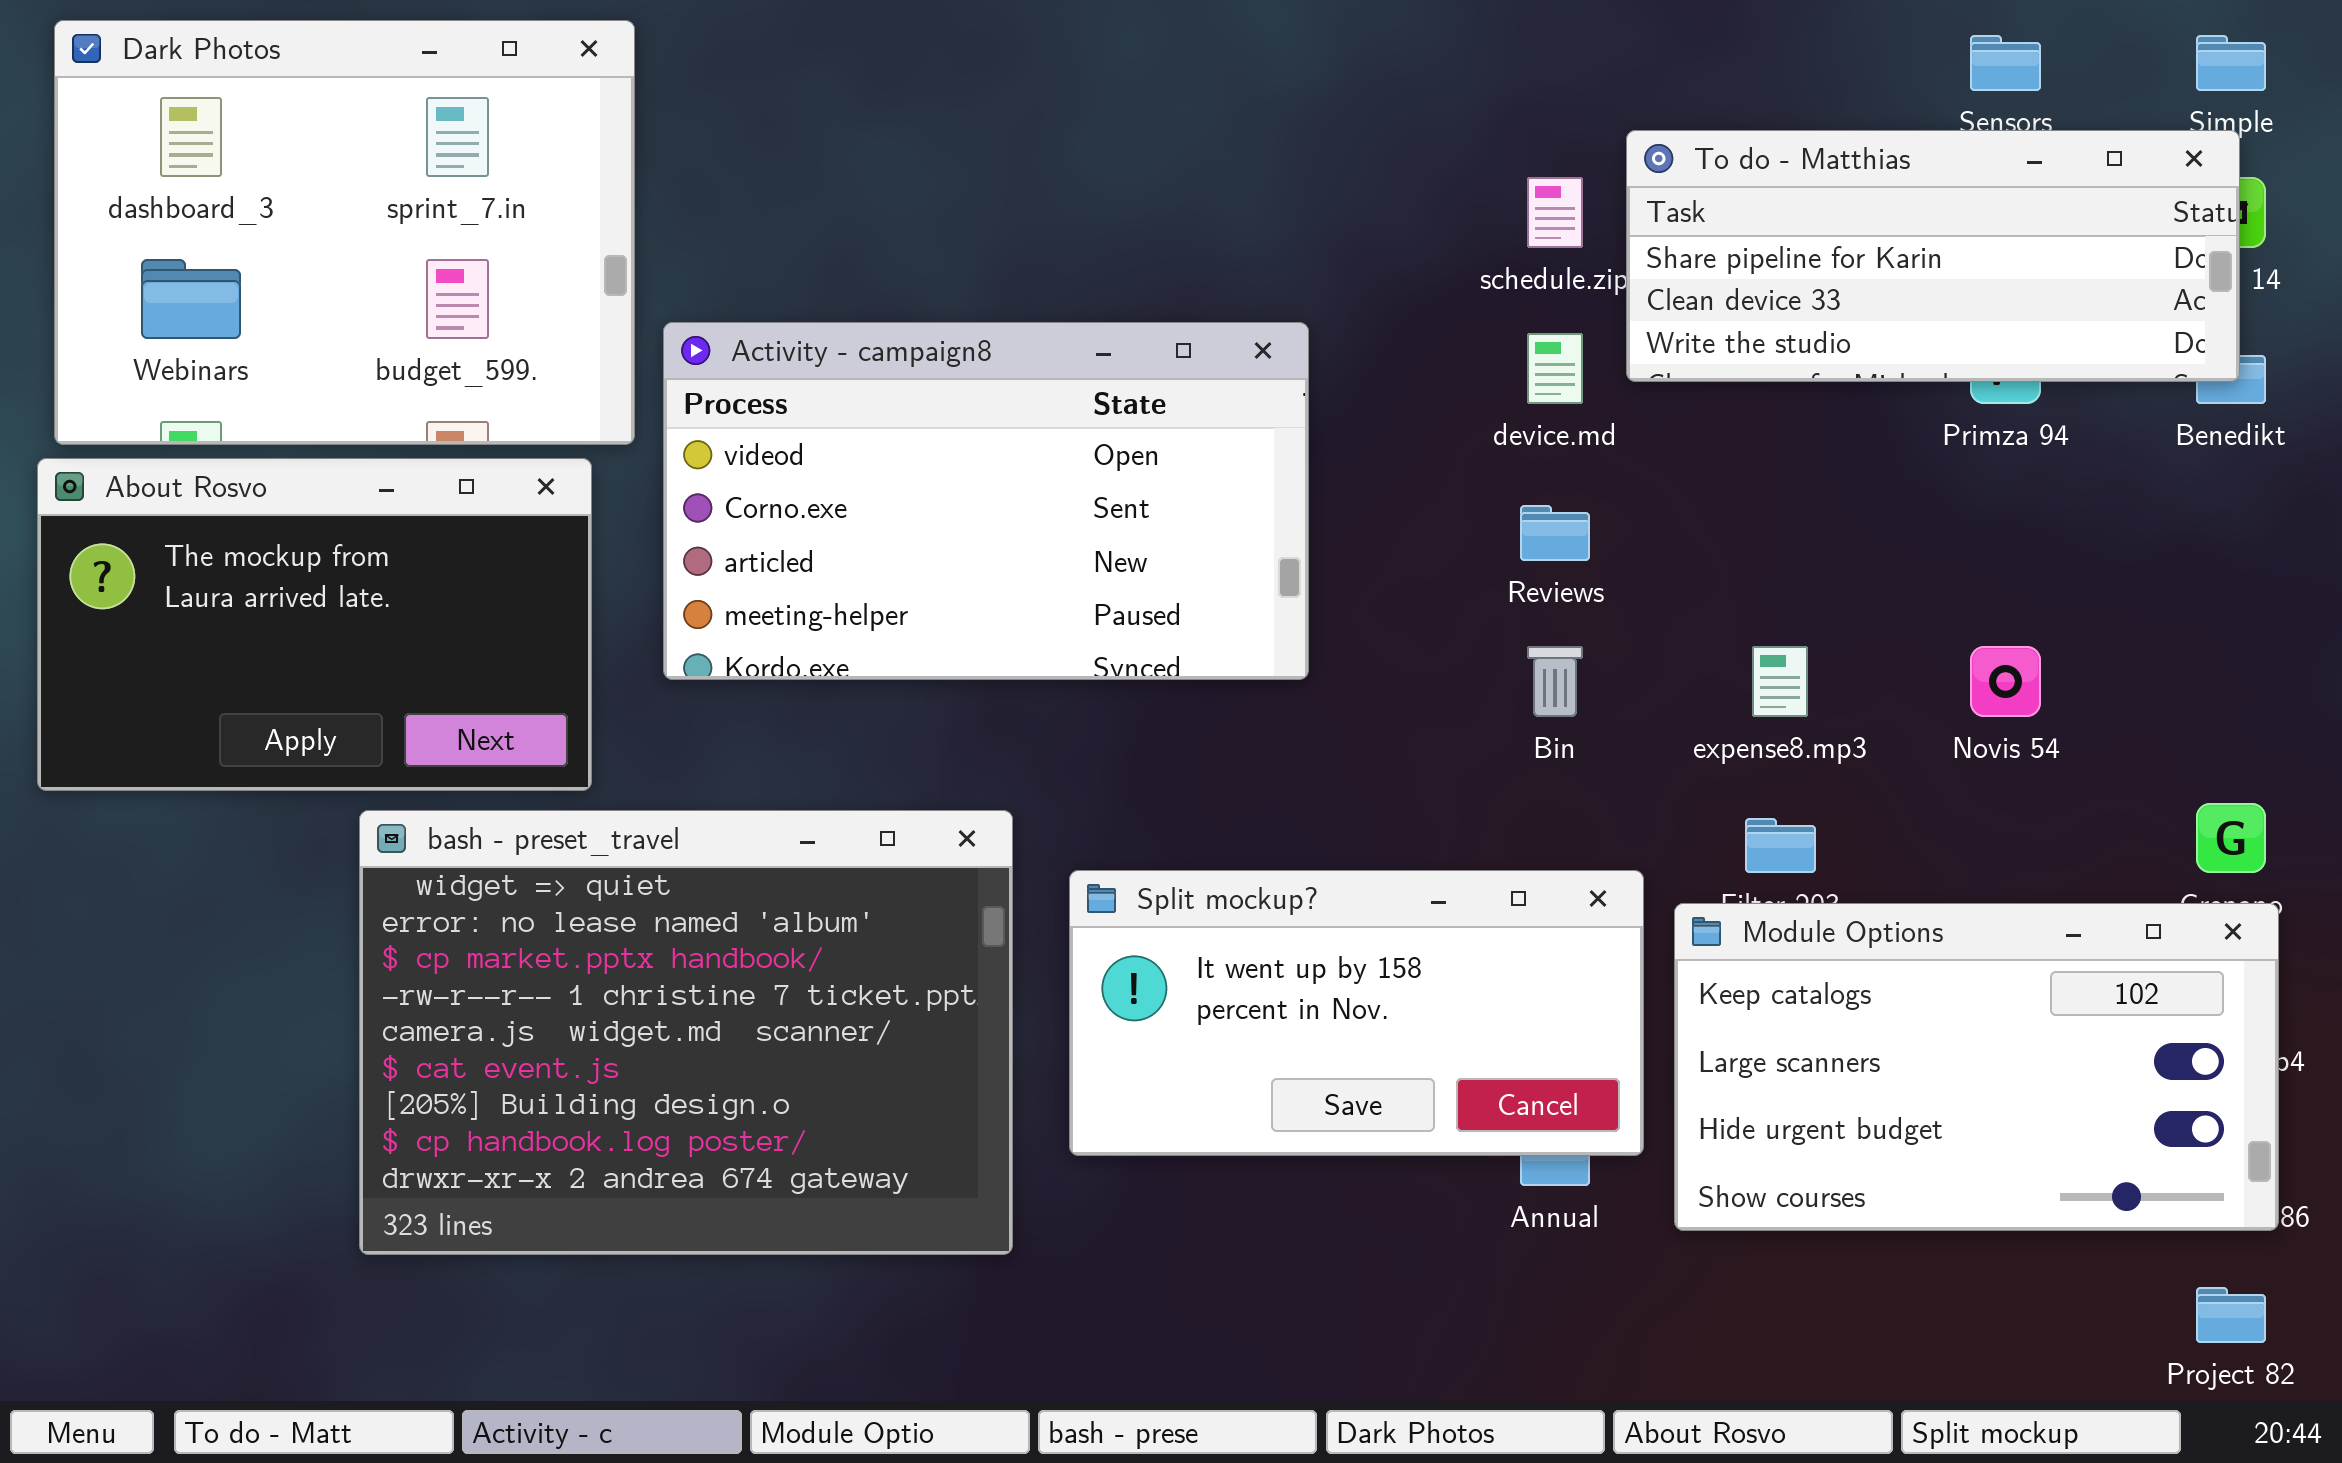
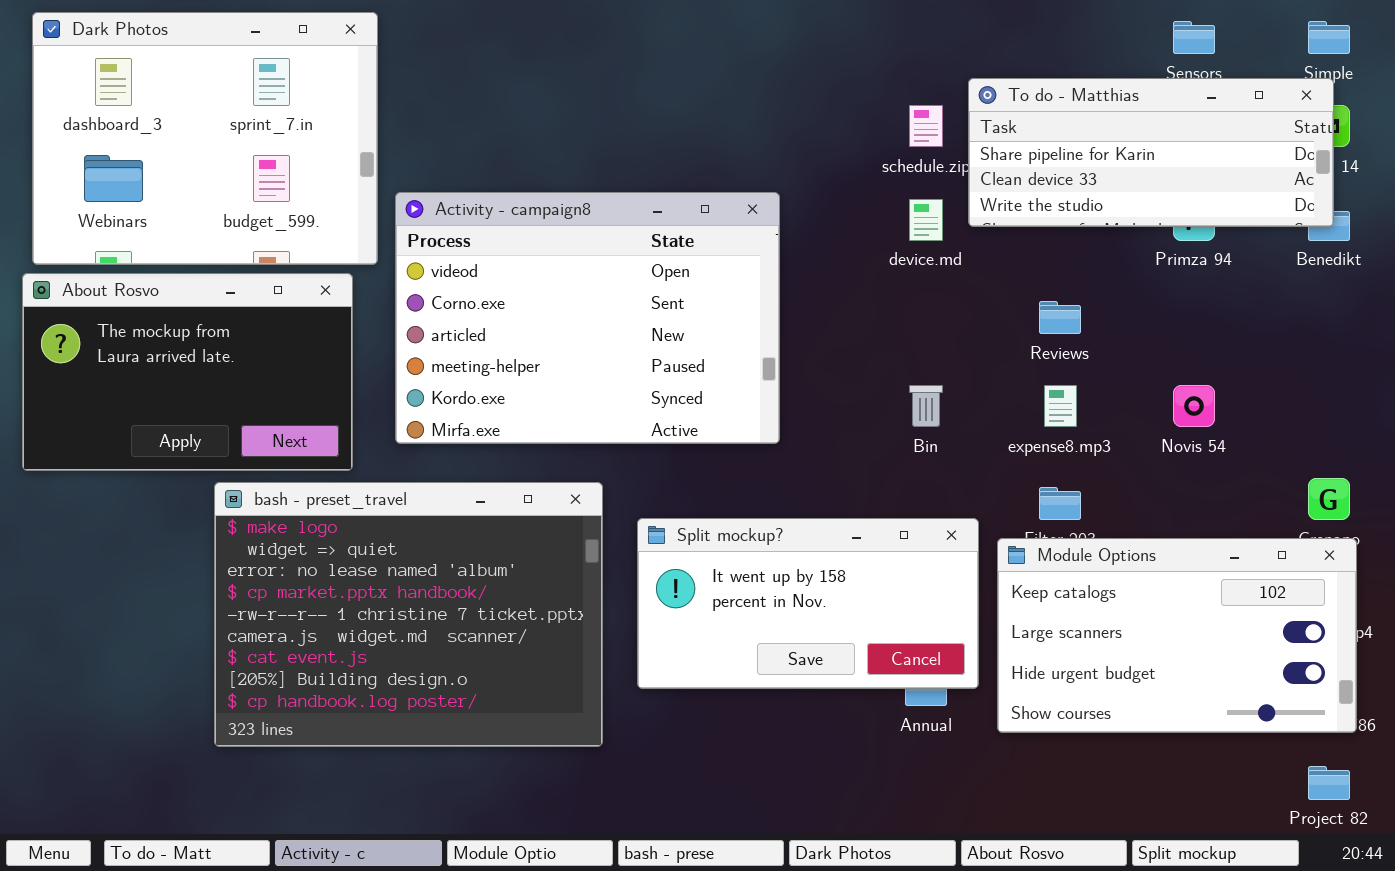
Activity - campaign8: [663,322,1309,680] -> [395,192,780,444], resized
Reviews: [1520,505,1590,561] -> [1039,301,1081,334], moved
bash - preset_travel: [359,810,1013,1255] -> [214,482,603,747], scrolled up 1 row

